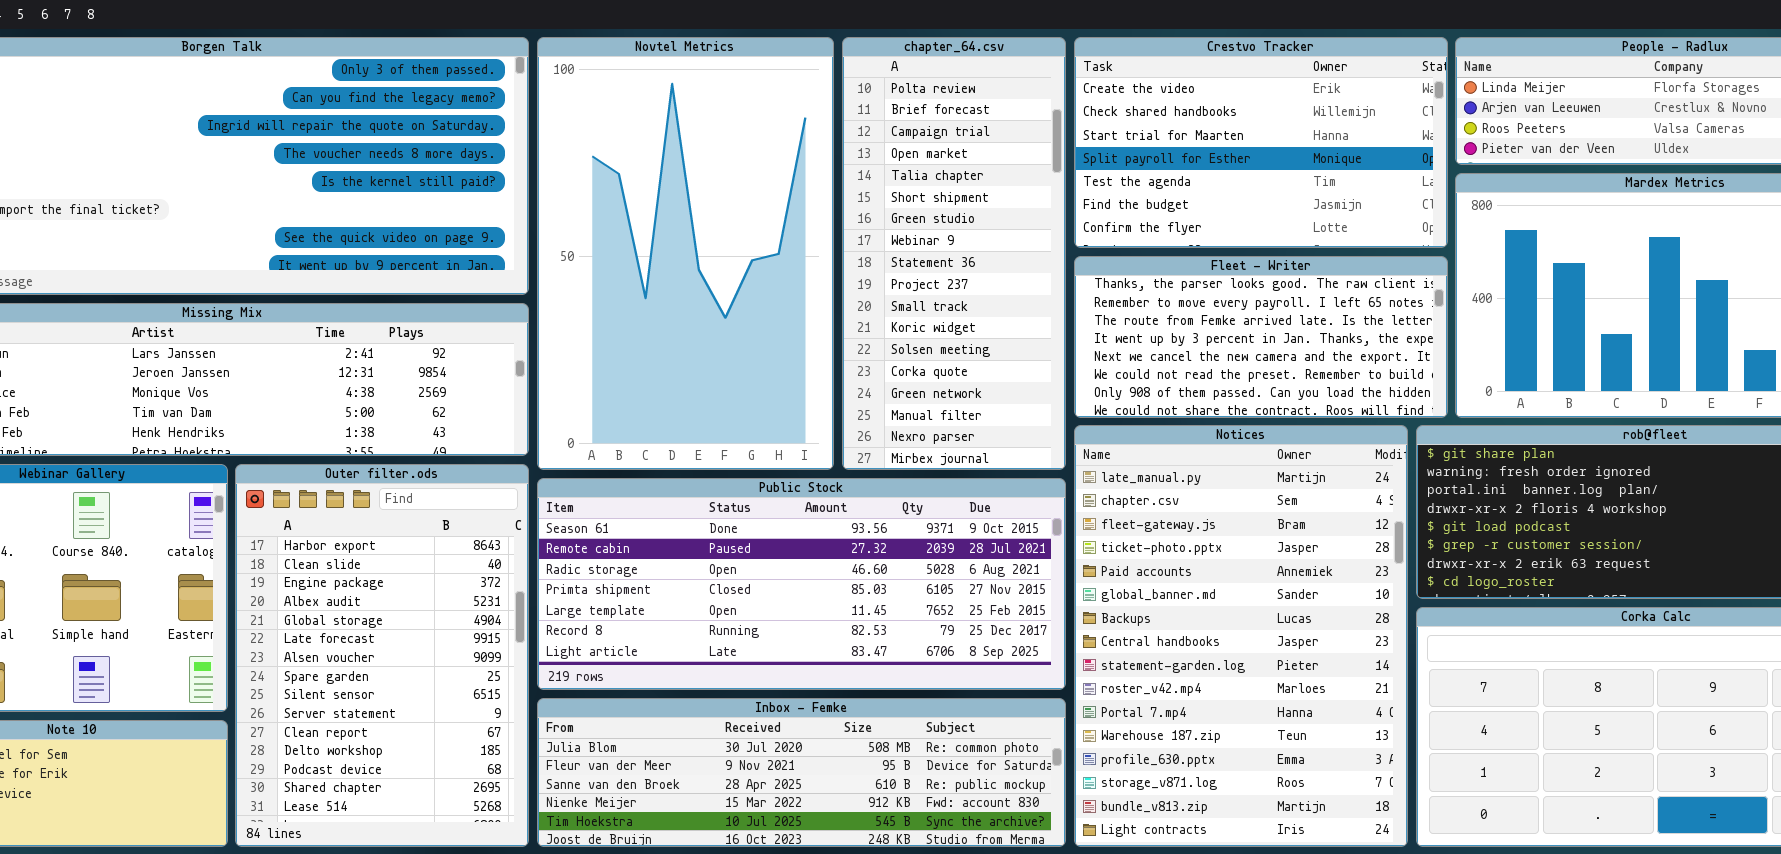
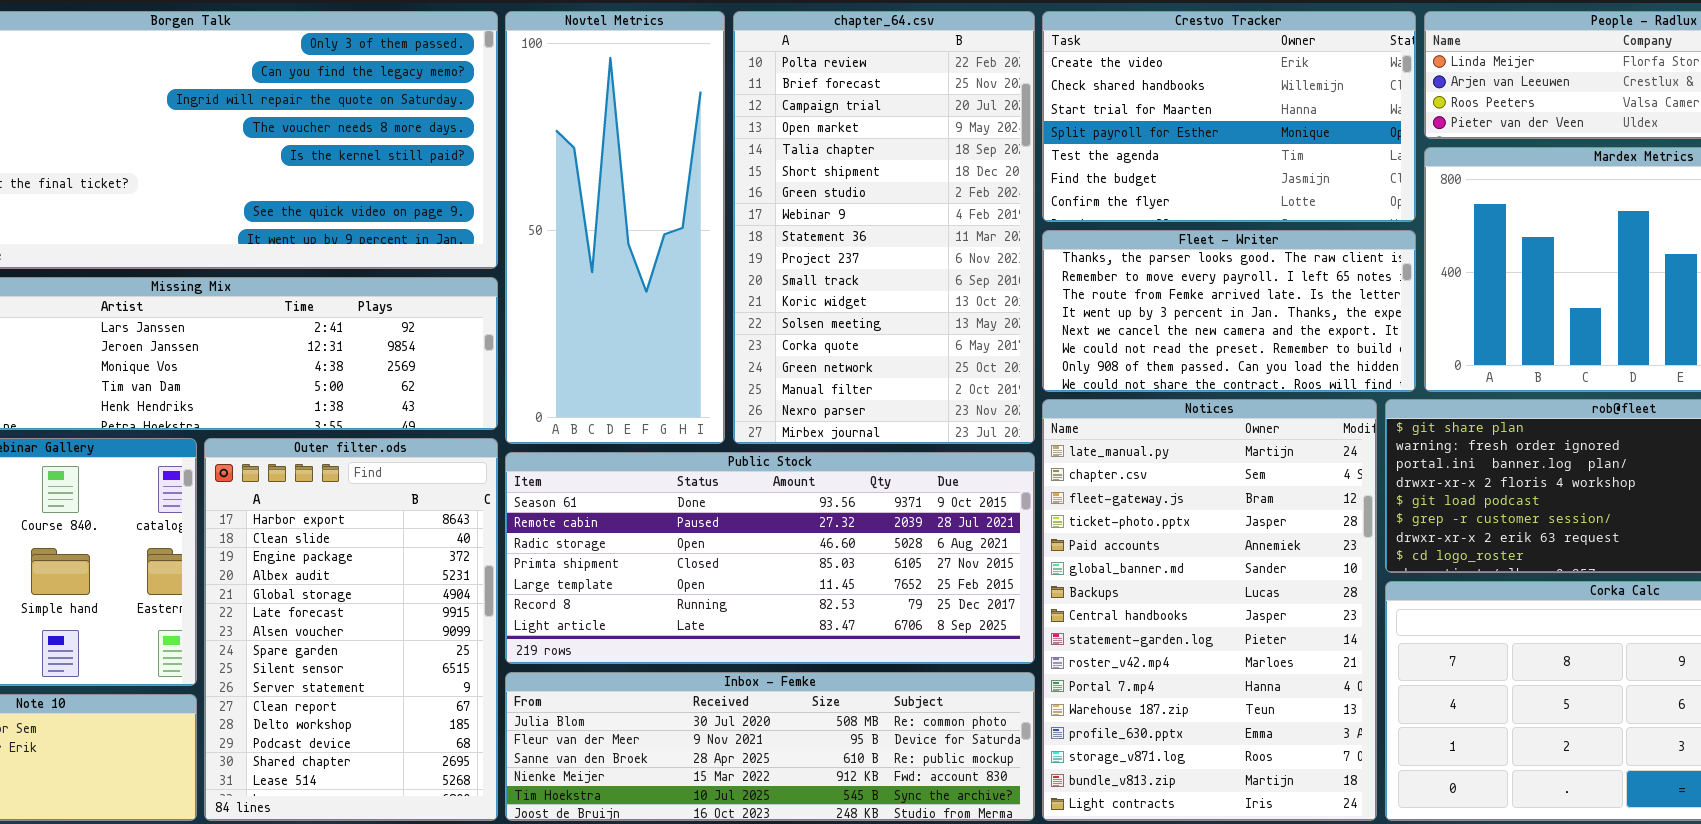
Novtel Metrics: [537,37,834,470] -> [505,11,725,444], resized
chapter_64.csv: [842,37,1066,470] -> [733,11,1035,444], resized

